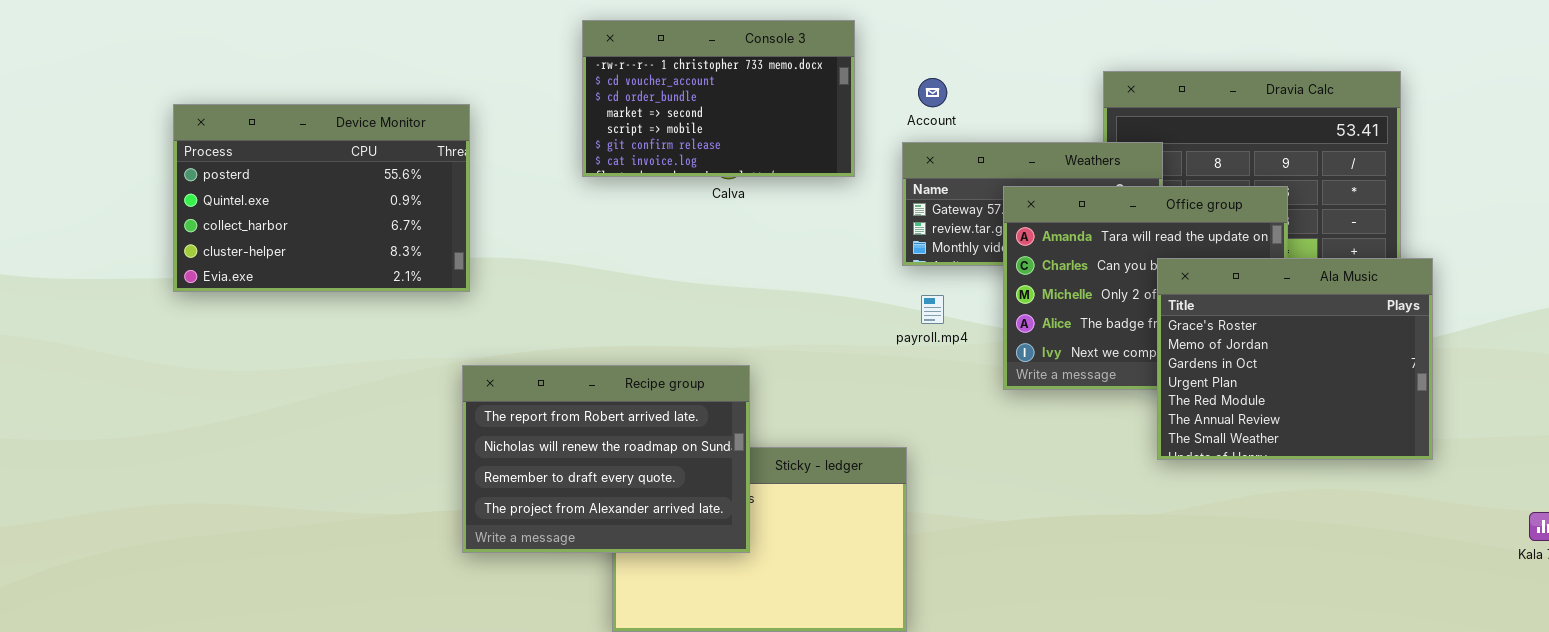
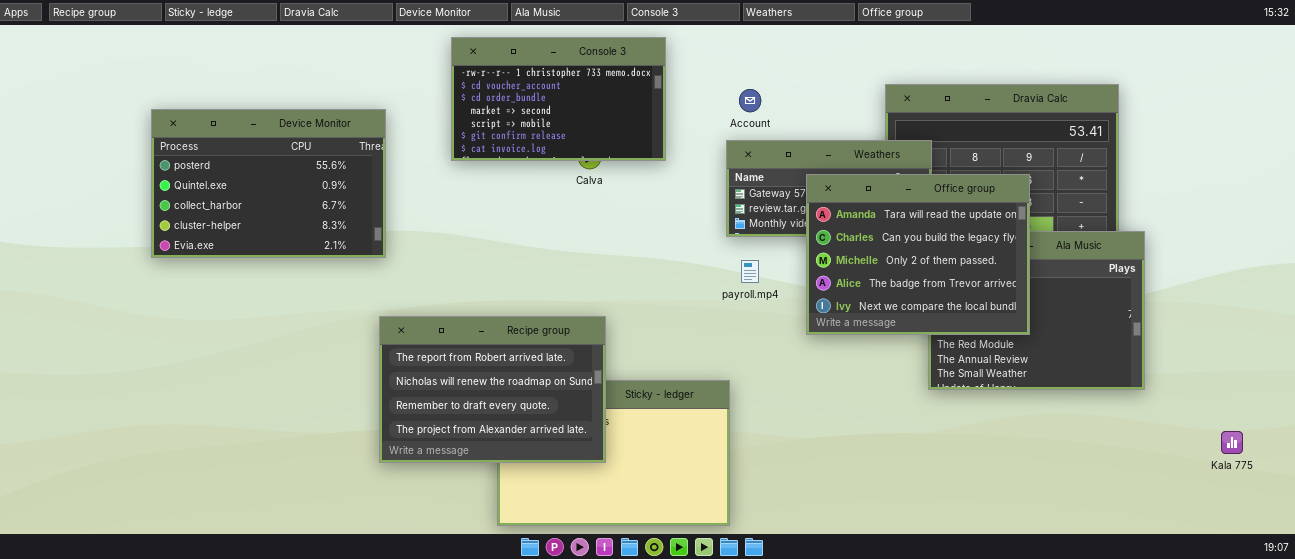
Console 3: [582,20,855,177] -> [451,37,666,161], moved
Office group: [1003,186,1288,390] -> [806,174,1030,335], raised

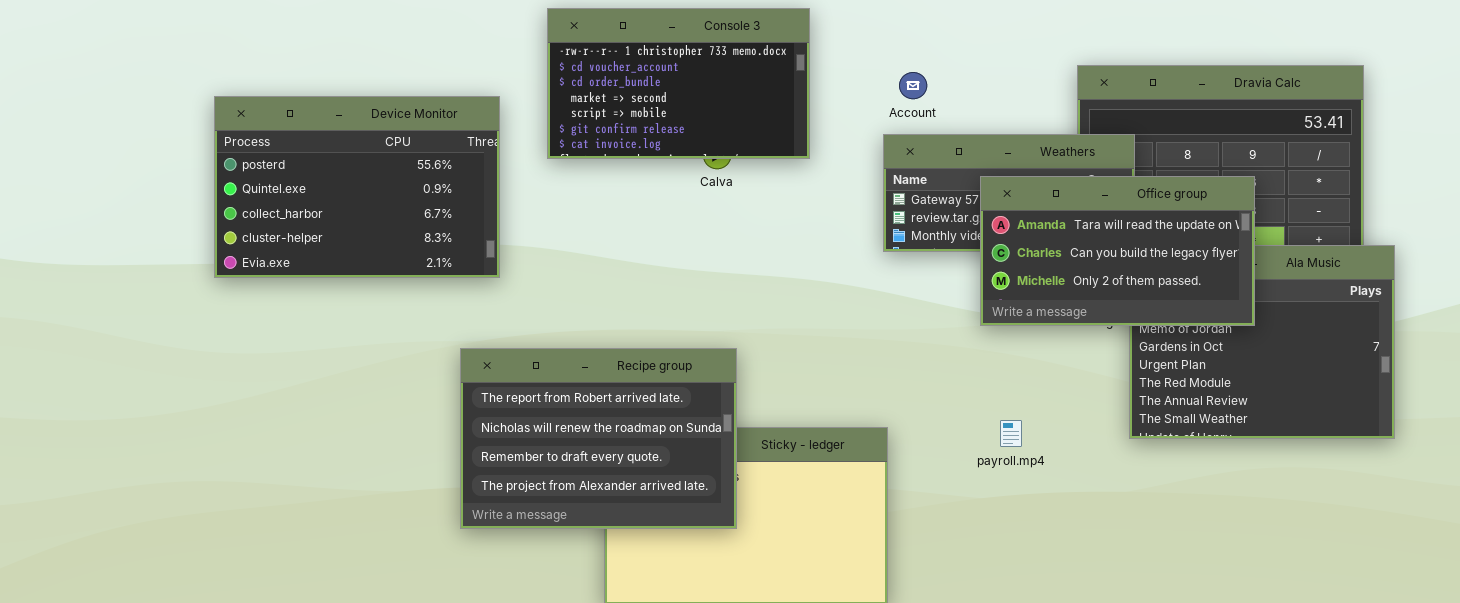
Device Monitor: [151,109,386,258] -> [214,96,500,278], moved
Office group: [806,174,1030,335] -> [980,176,1255,326], resized
payroll.mp4: [741,260,759,283] -> [1000,420,1022,447], moved

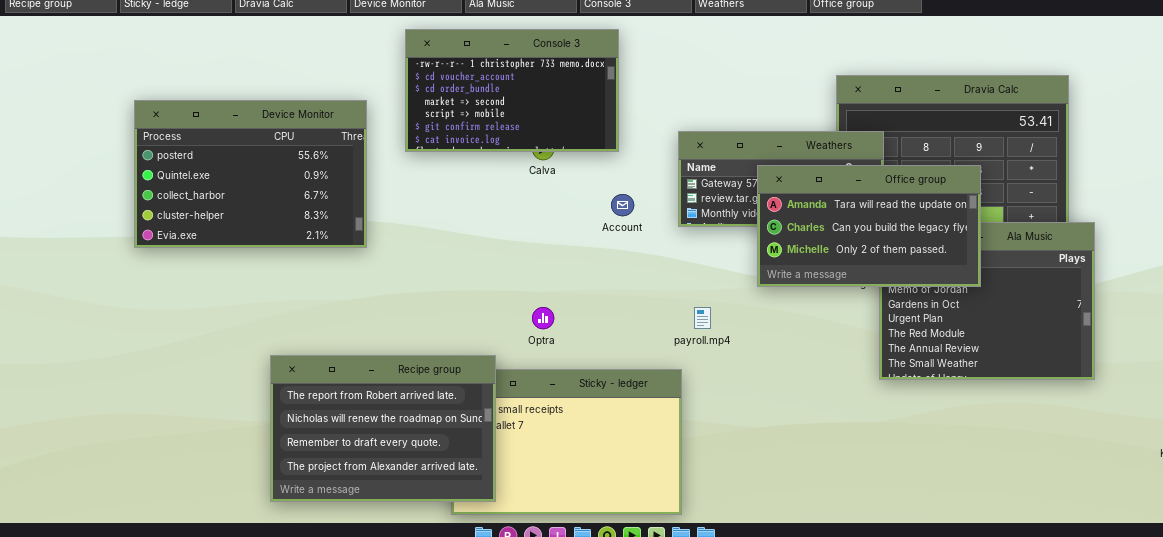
Account: [899,72,927,99] -> [611,194,634,216], moved
Recipe group: [460,348,737,529] -> [270,355,496,502], moved
payroll.mp4: [1000,420,1022,447] -> [694,307,711,329], moved

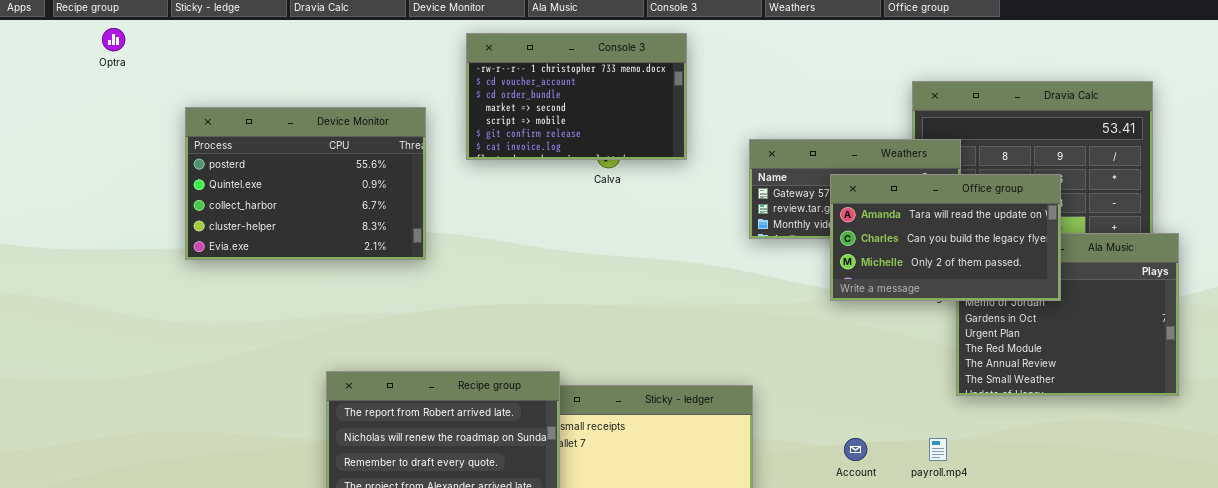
Account: [611,194,634,216] -> [844,438,867,461], moved
Optra: [532,307,554,329] -> [102,28,125,51], moved
payroll.mp4: [694,307,711,329] -> [929,438,947,461], moved

